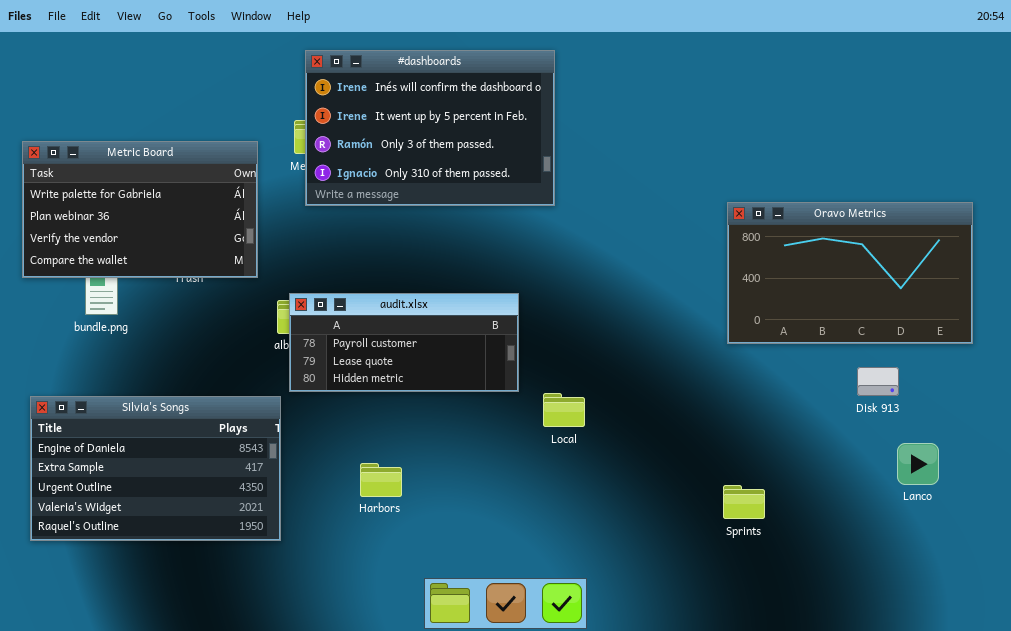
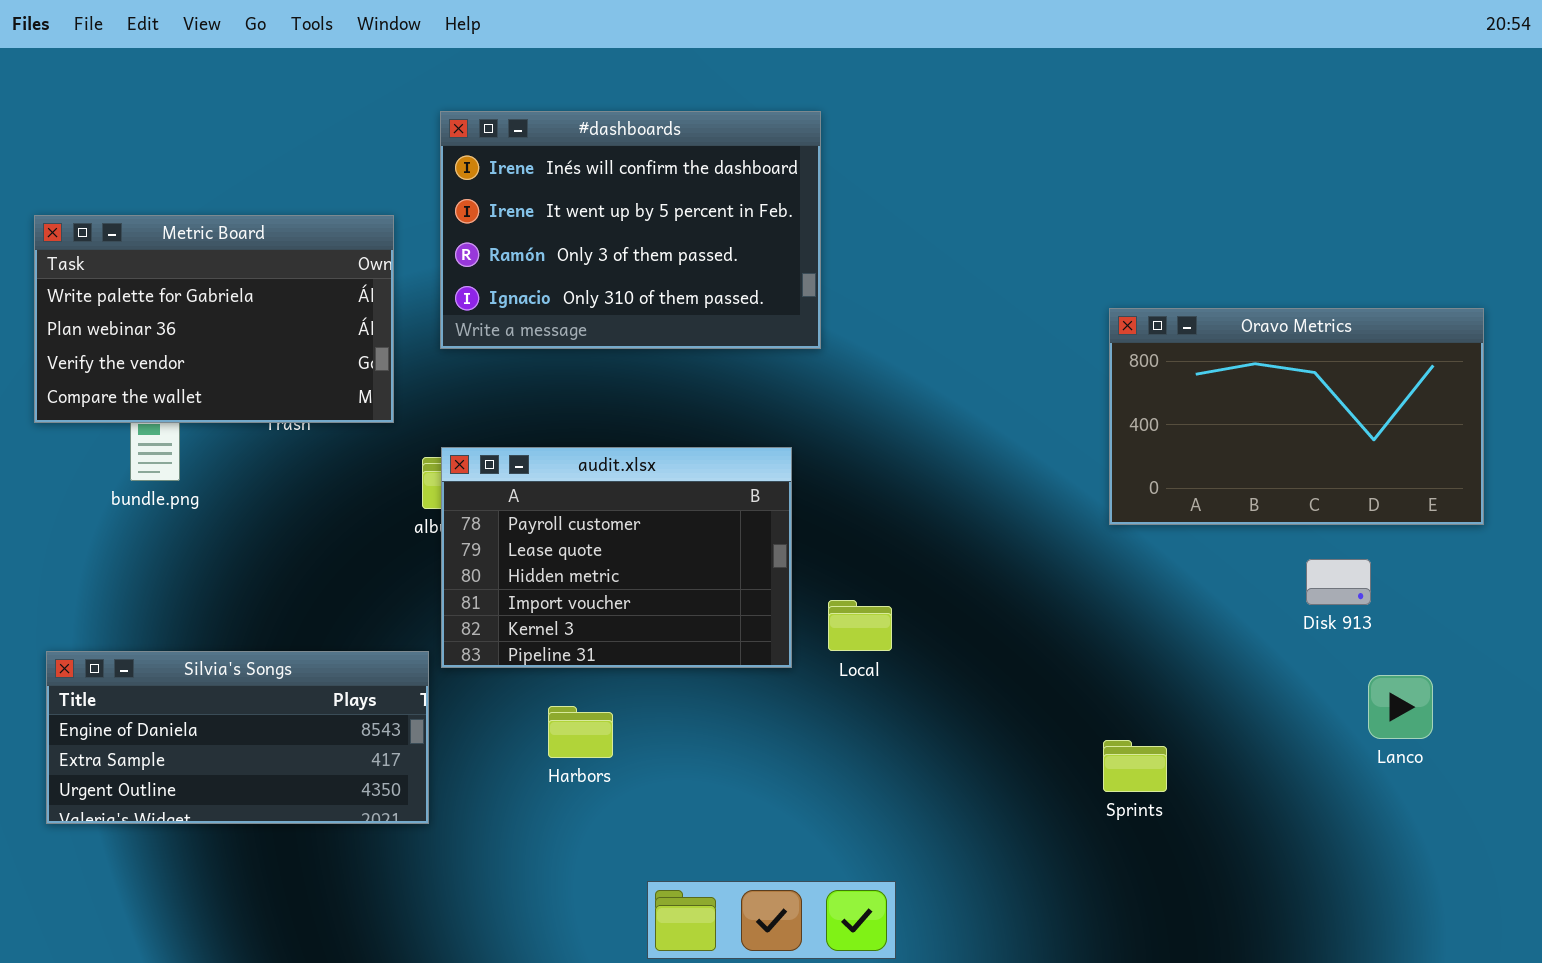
#dashboards: [305,50,555,206] -> [440,111,821,349], moved
audit.xlsx: [289,293,519,392] -> [441,447,792,668], resized
Silvia's Songs: [30,396,281,541] -> [46,651,429,824], resized

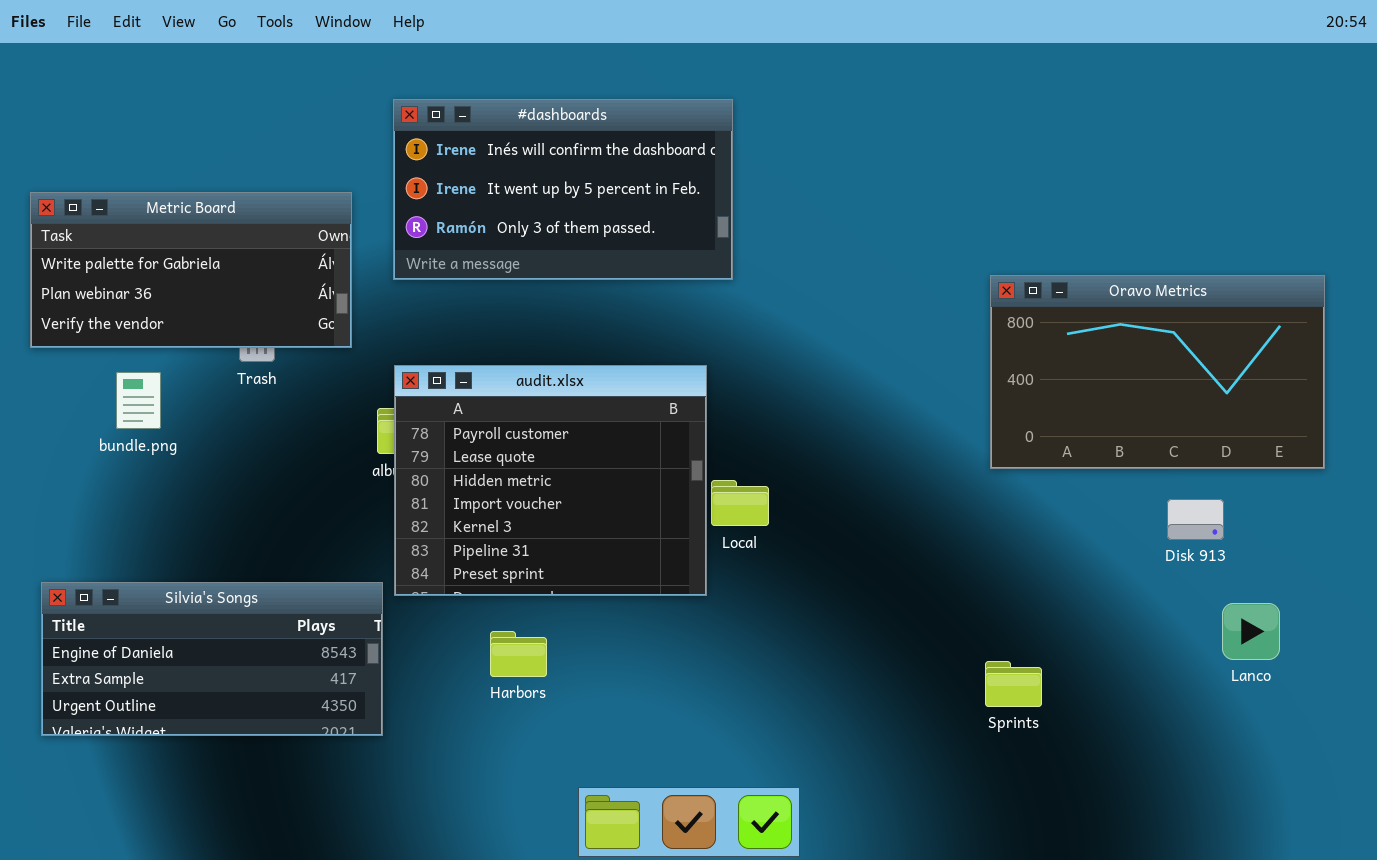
#dashboards: [440,111,821,349] -> [393,99,733,280], resized
Metric Board: [34,215,394,423] -> [30,192,352,348], resized
audit.xlsx: [441,447,792,668] -> [394,365,707,596], resized
Local: [828,600,892,651] -> [711,480,769,526], moved

